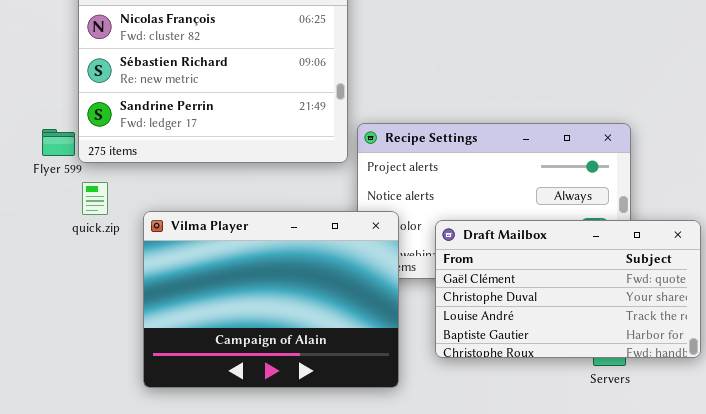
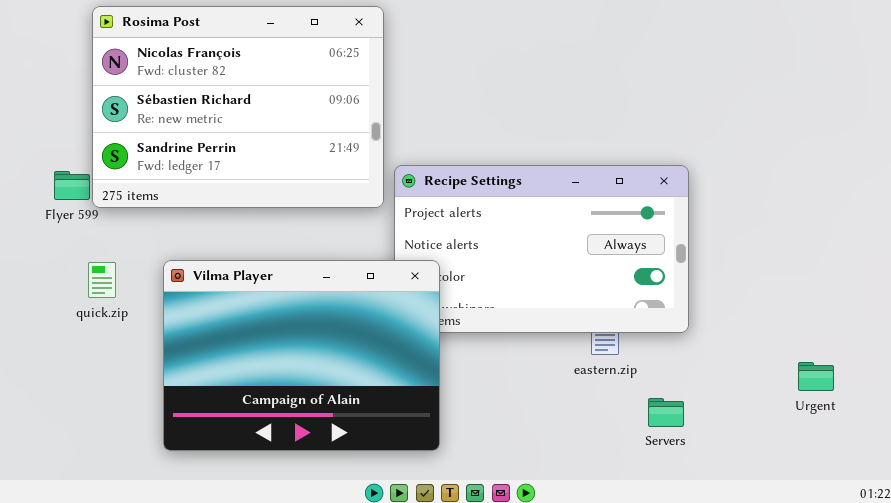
quick.zip: [82,182,108,215] -> [88,262,116,298], moved
Draft Mailbox: [435,220,701,358] -> none, closed

